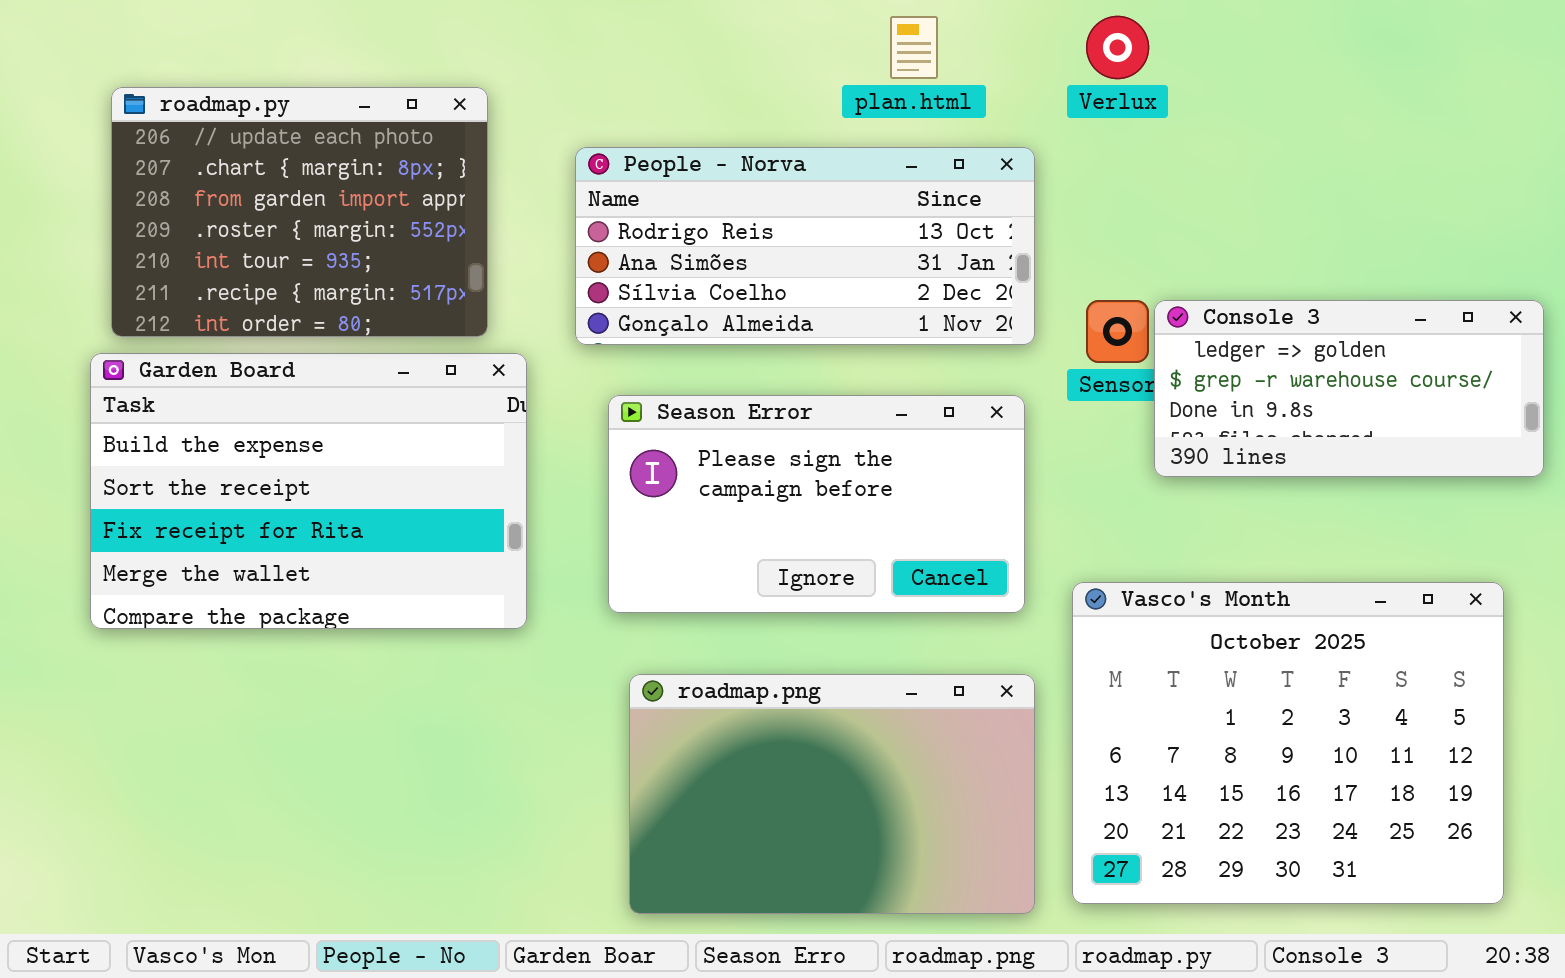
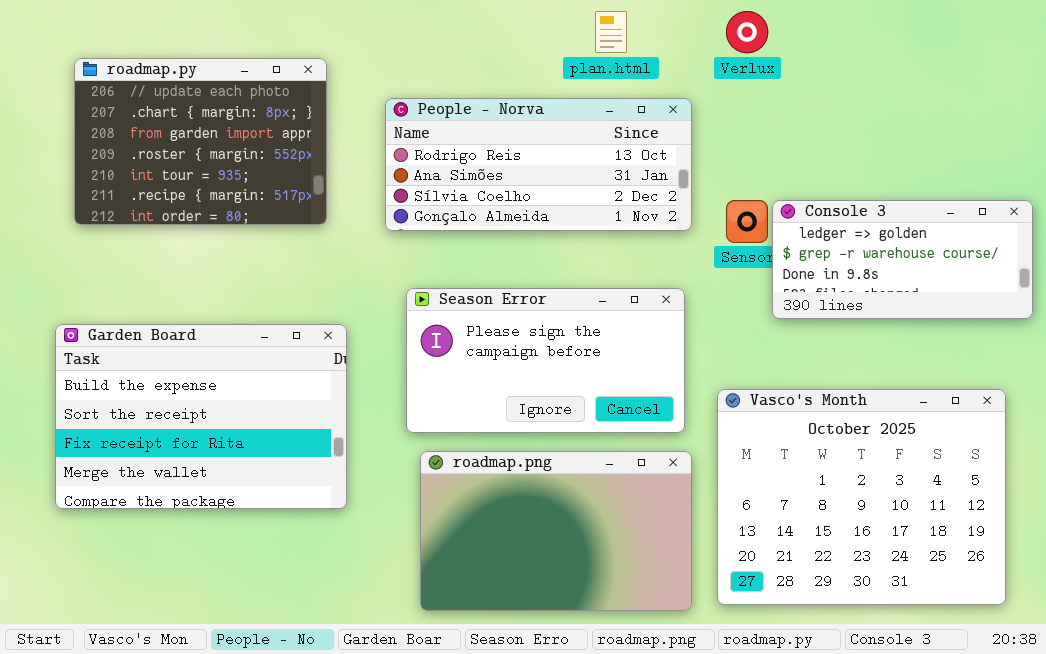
Garden Board: [90,353,527,629] -> [55,324,347,509], moved
Season Error: [608,395,1025,613] -> [406,288,685,433], moved

